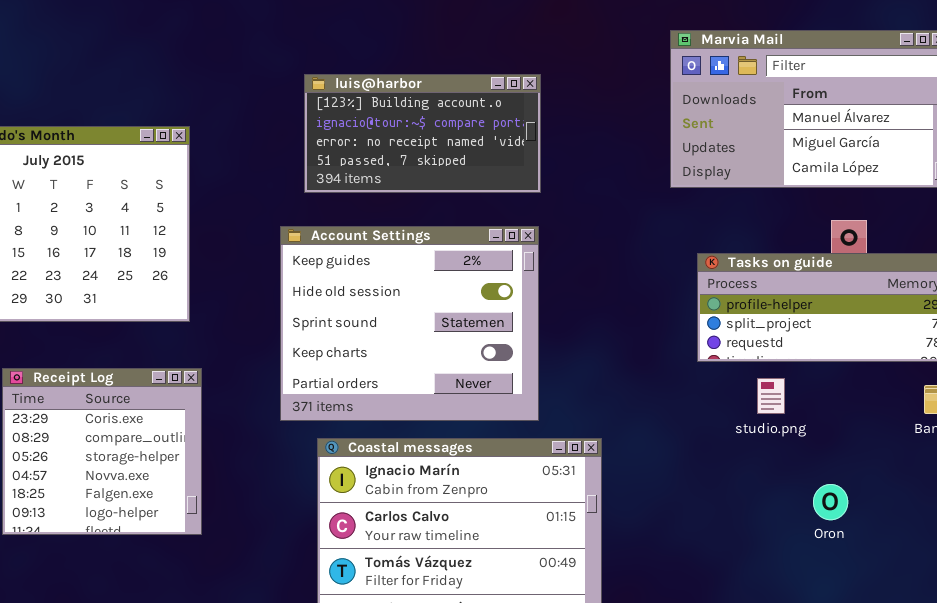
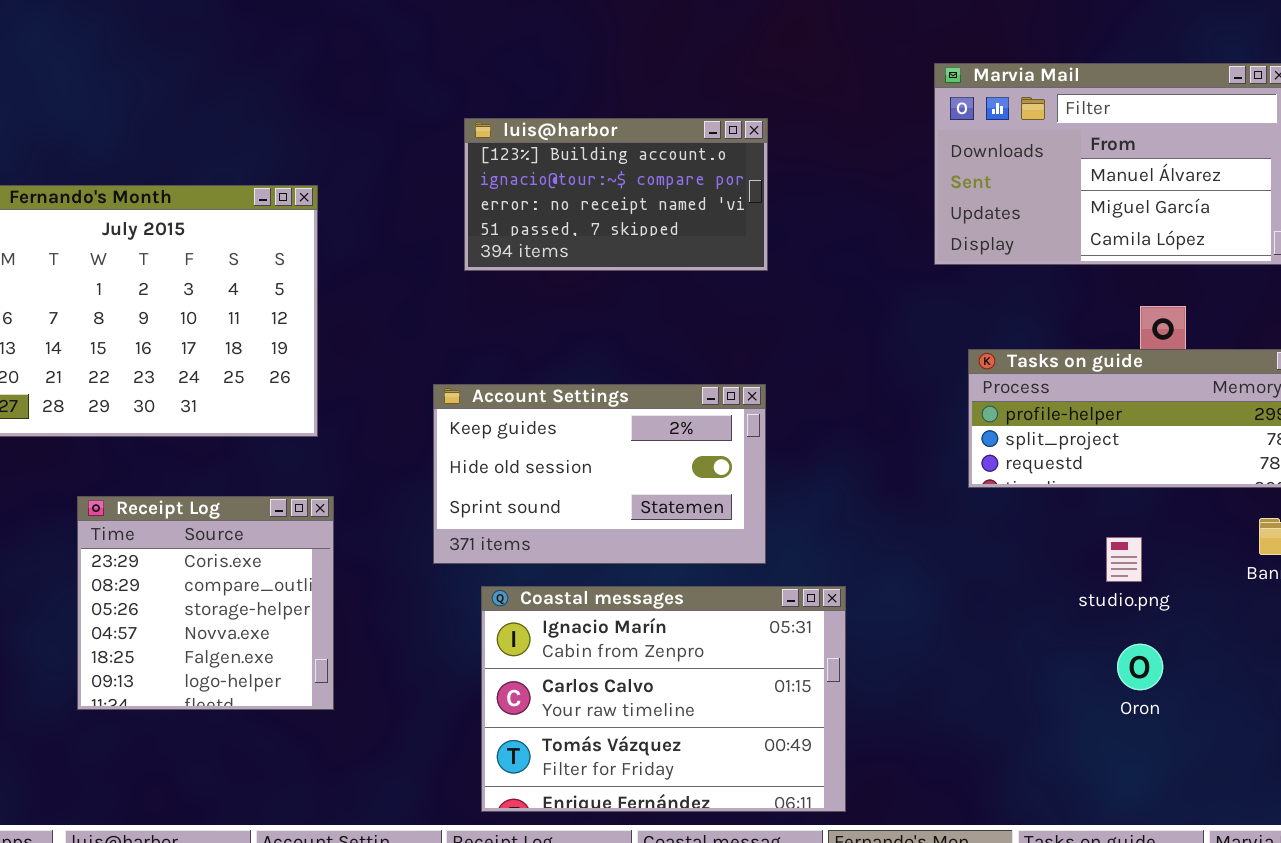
Account Settings: [280,226,539,421] -> [433,384,766,564], resized
studio.png: [757,378,785,414] -> [1106,537,1142,582], moved

